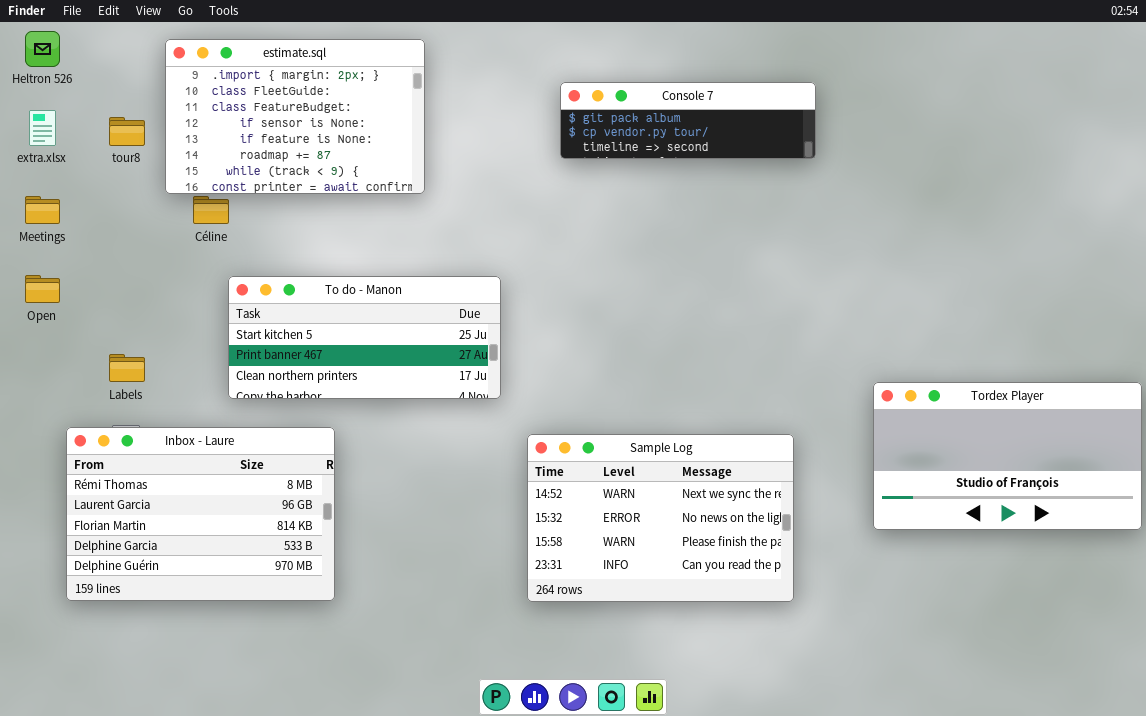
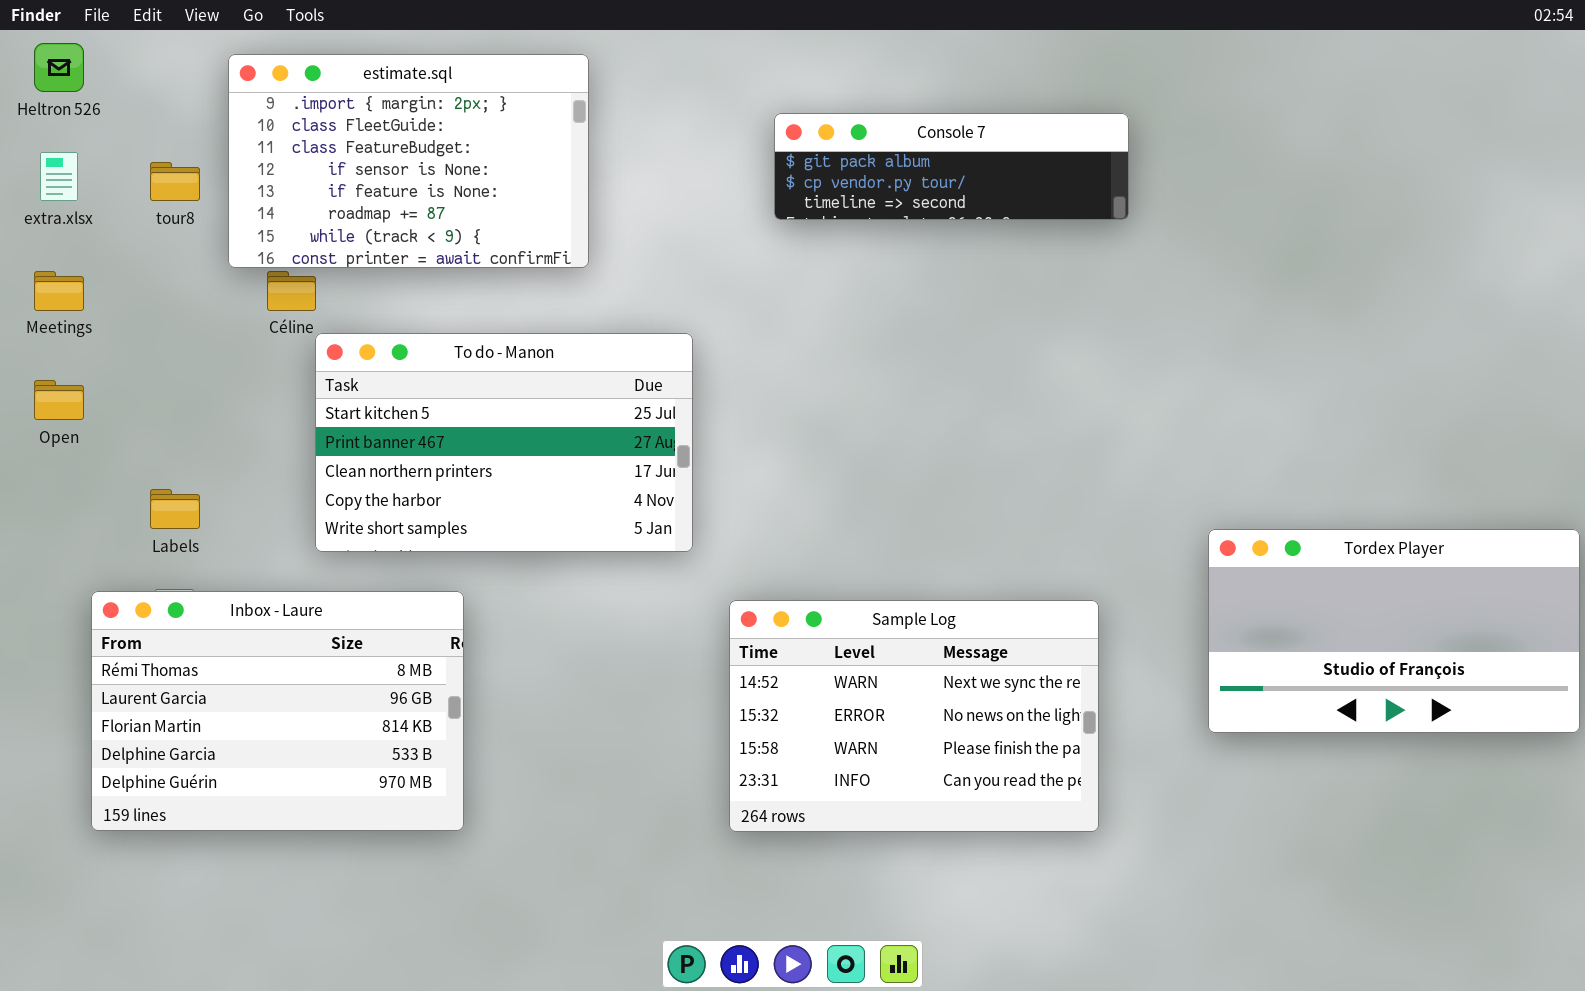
To do - Manon: [228,276,501,399] -> [315,333,693,552], resized

